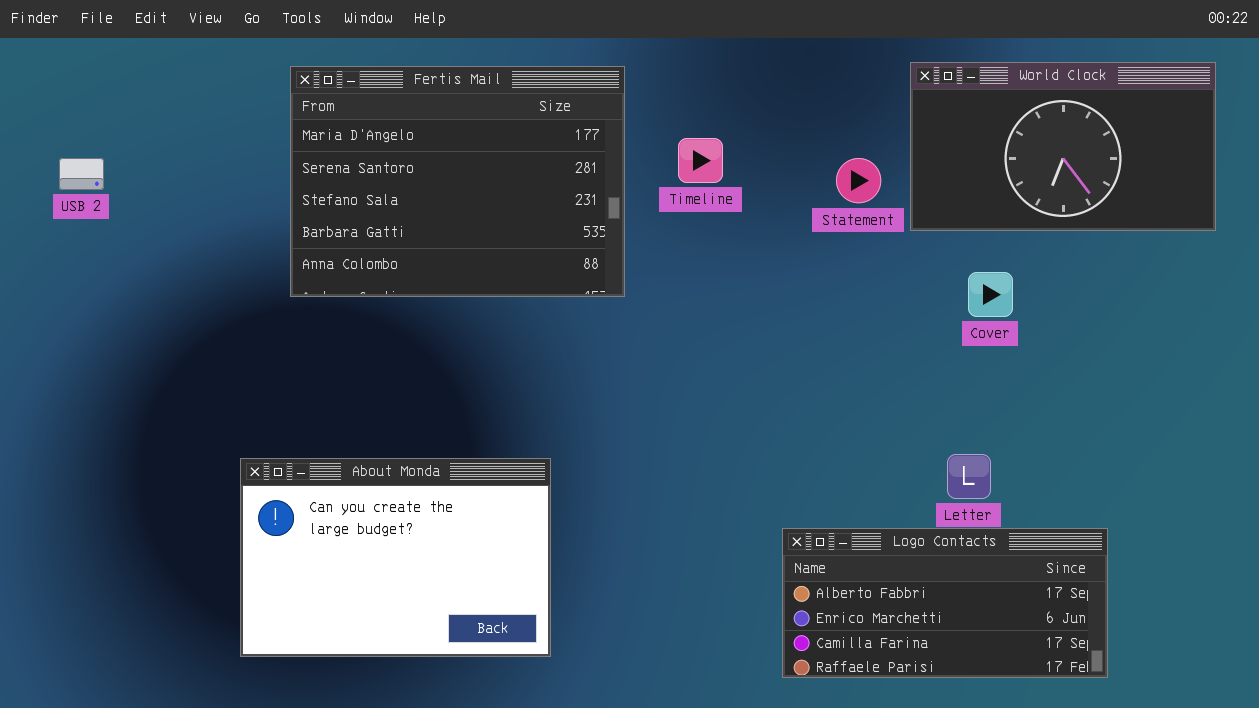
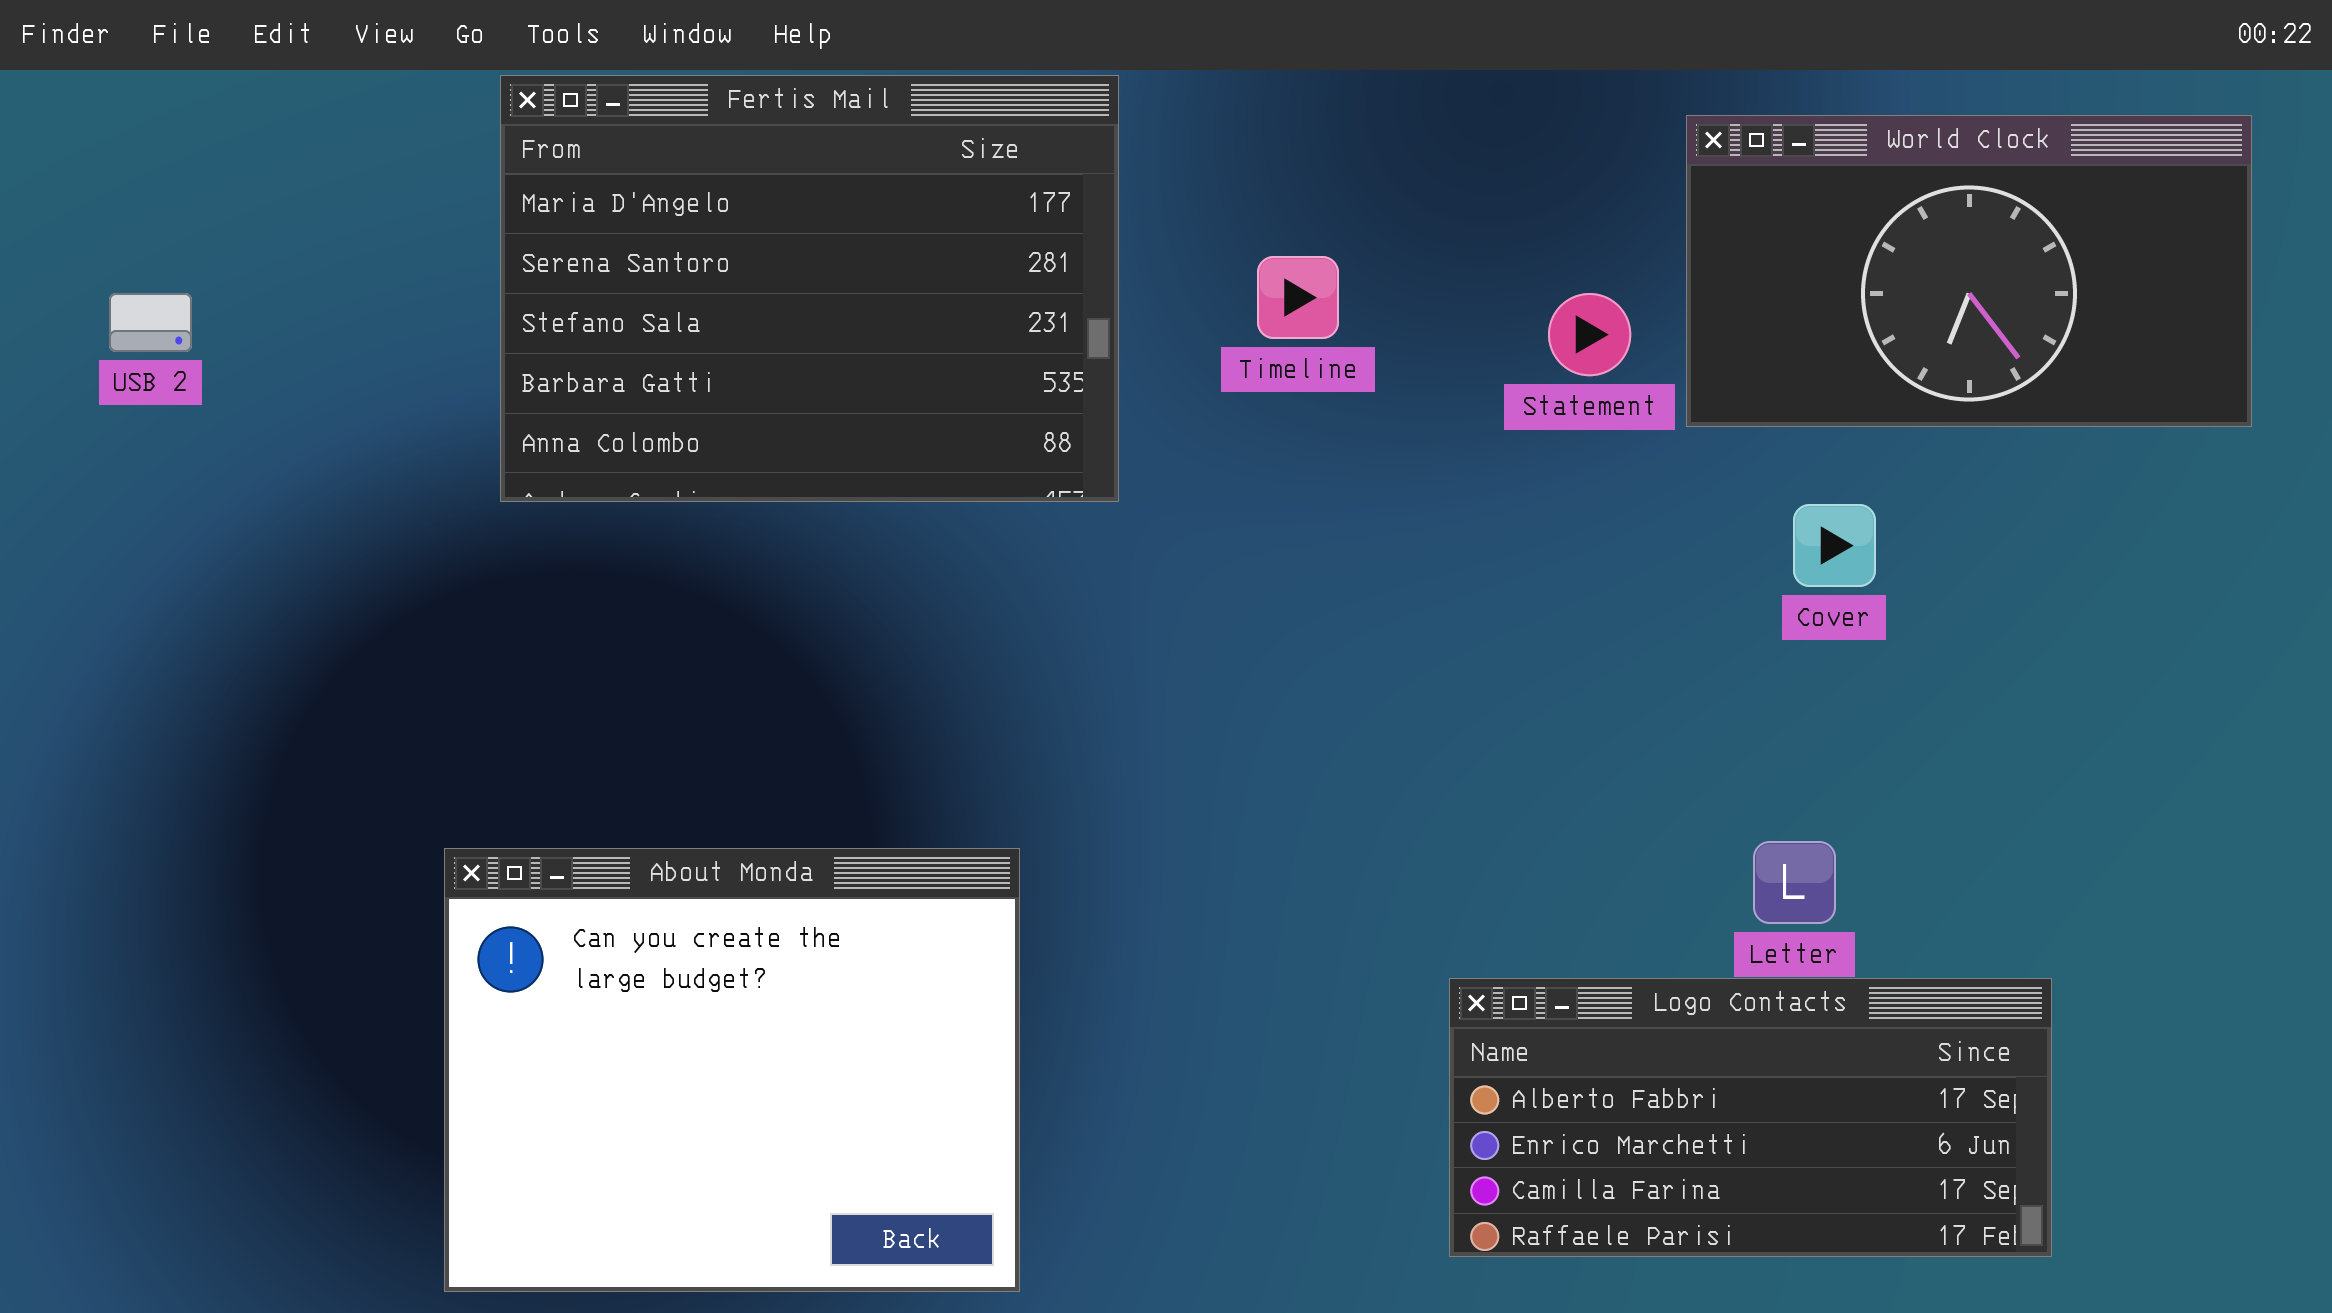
Fertis Mail: [290,66,625,297] -> [500,75,1119,502], moved
About Monda: [240,458,551,657] -> [444,848,1020,1292], resized

